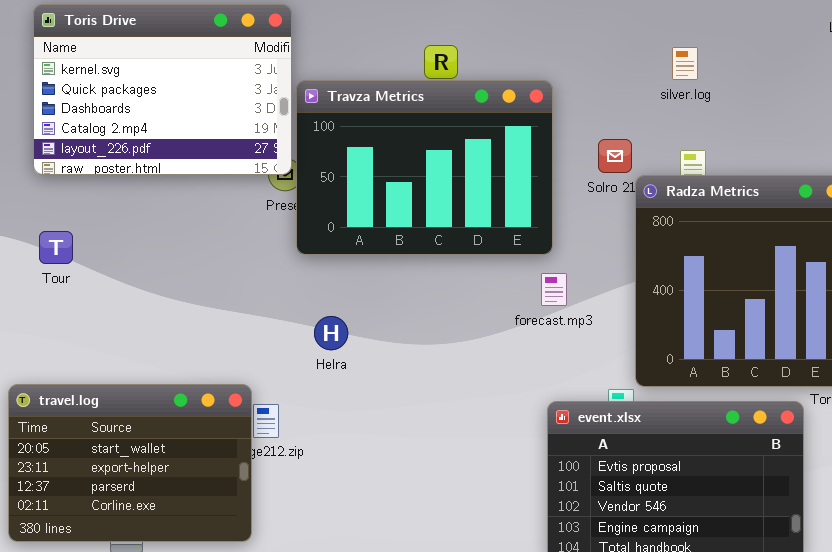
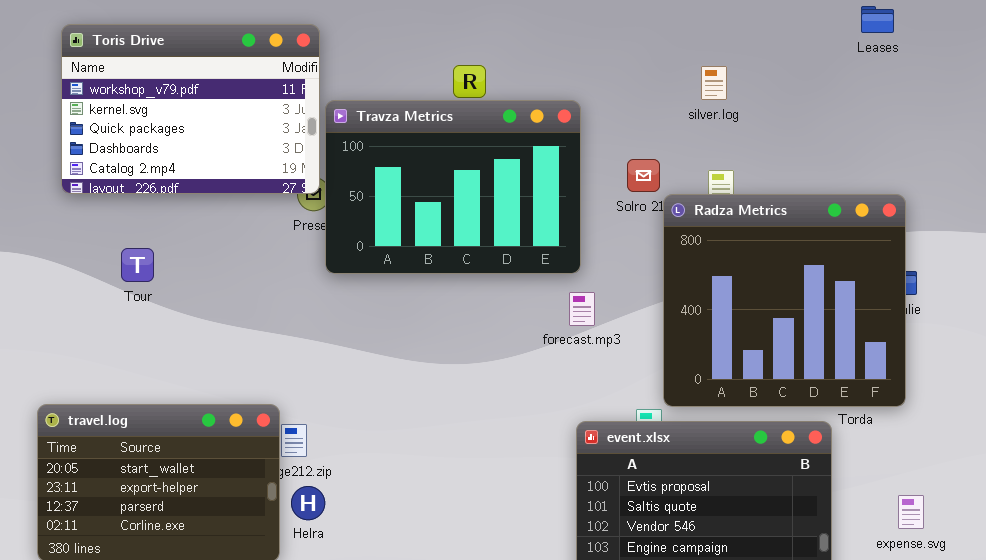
Toris Drive: [33,4,292,175] -> [61,24,320,194], scrolled up 1 row
Tour: [39,231,73,264] -> [121,248,154,282], moved
Helra: [314,316,348,350] -> [291,486,325,520], moved

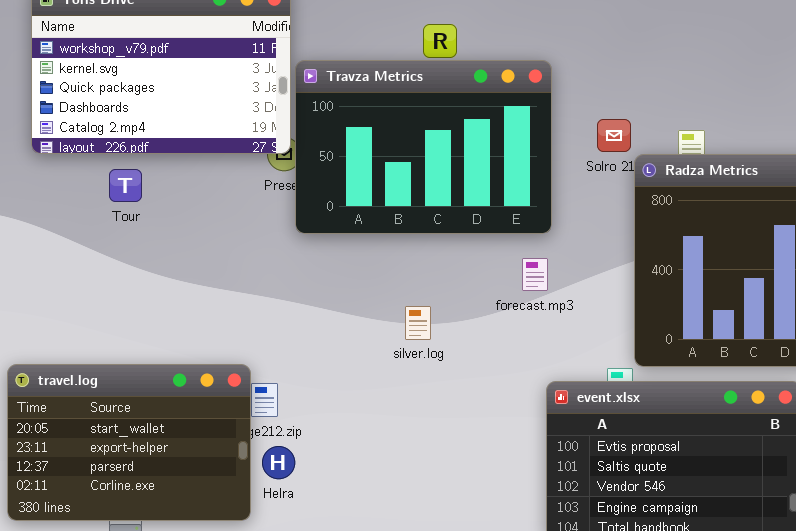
silver.log: [701,66,727,100] -> [405,306,431,340], moved
Tour: [121,248,154,282] -> [109,169,142,202], moved
forecast.mp3: [569,292,595,326] -> [522,258,548,291], moved

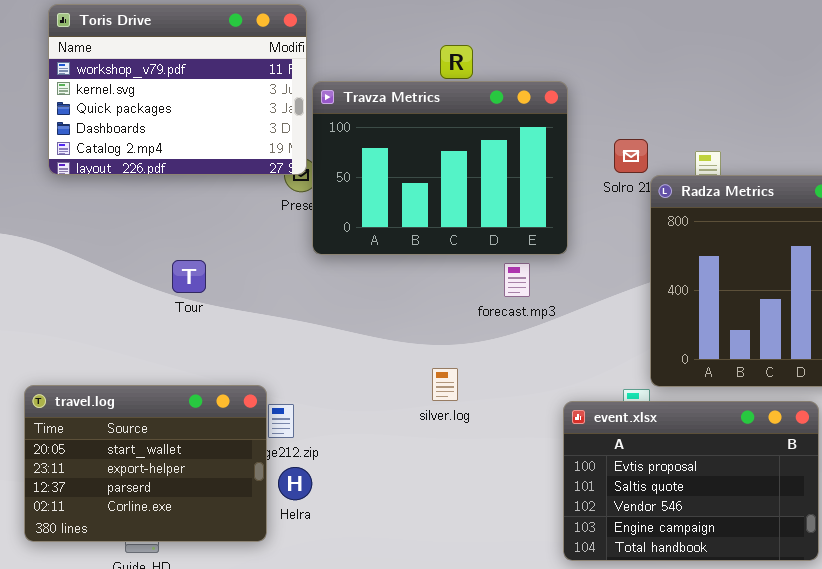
Tour: [109,169,142,202] -> [172,260,206,293], moved
forecast.mp3: [522,258,548,291] -> [504,263,530,297], moved
silver.log: [405,306,431,340] -> [432,368,458,401], moved

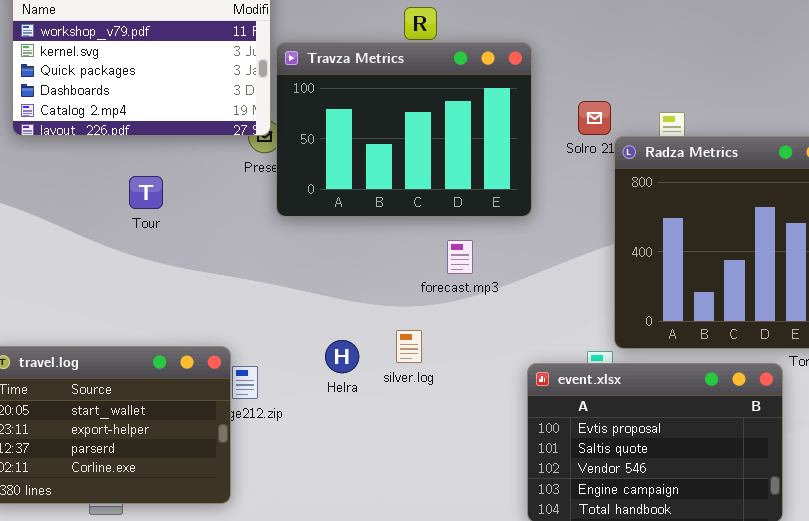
Tour: [172,260,206,293] -> [129,176,163,209], moved
forecast.mp3: [504,263,530,297] -> [447,240,473,274], moved
Helra: [278,467,312,500] -> [325,340,359,373], moved

